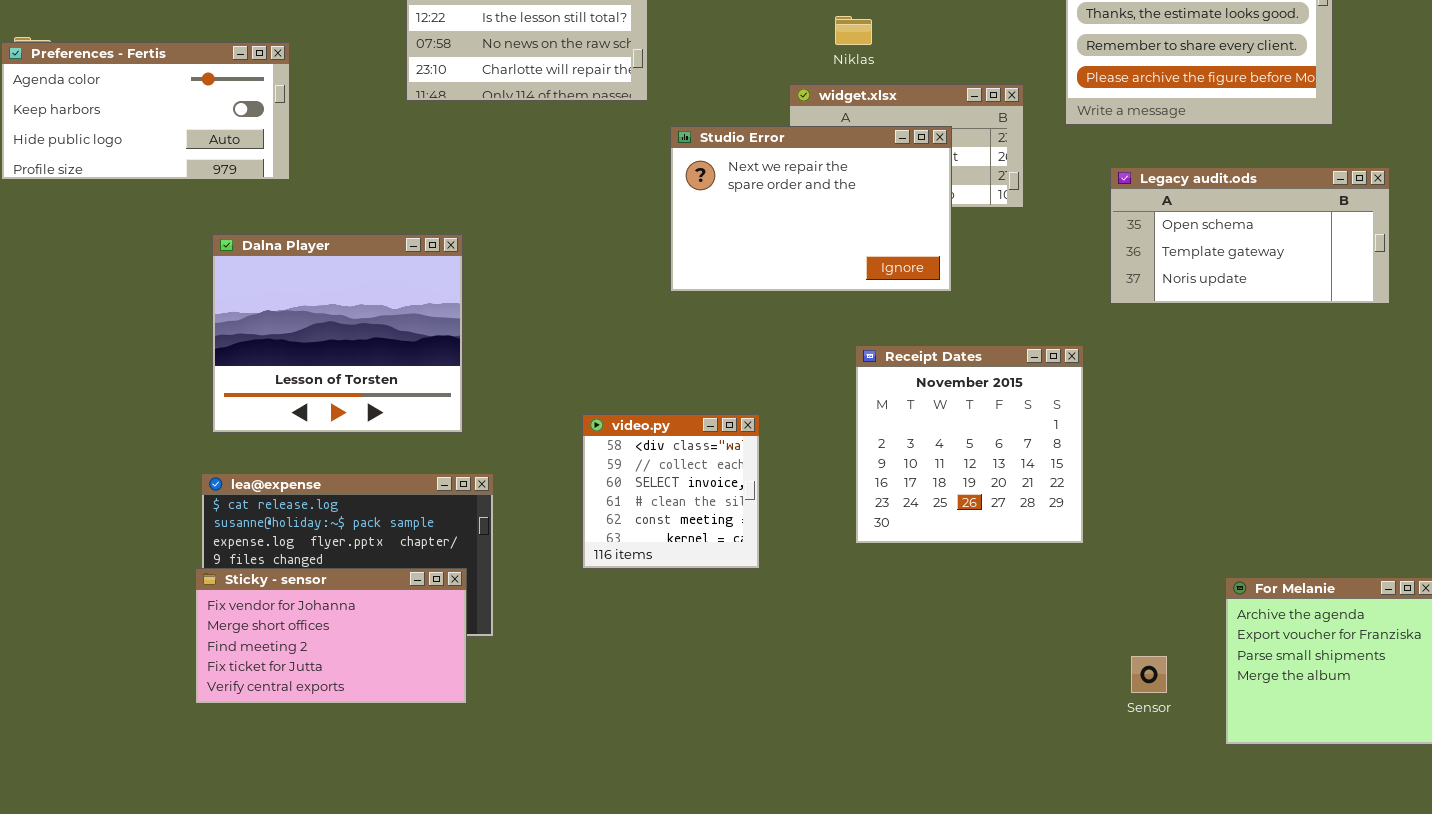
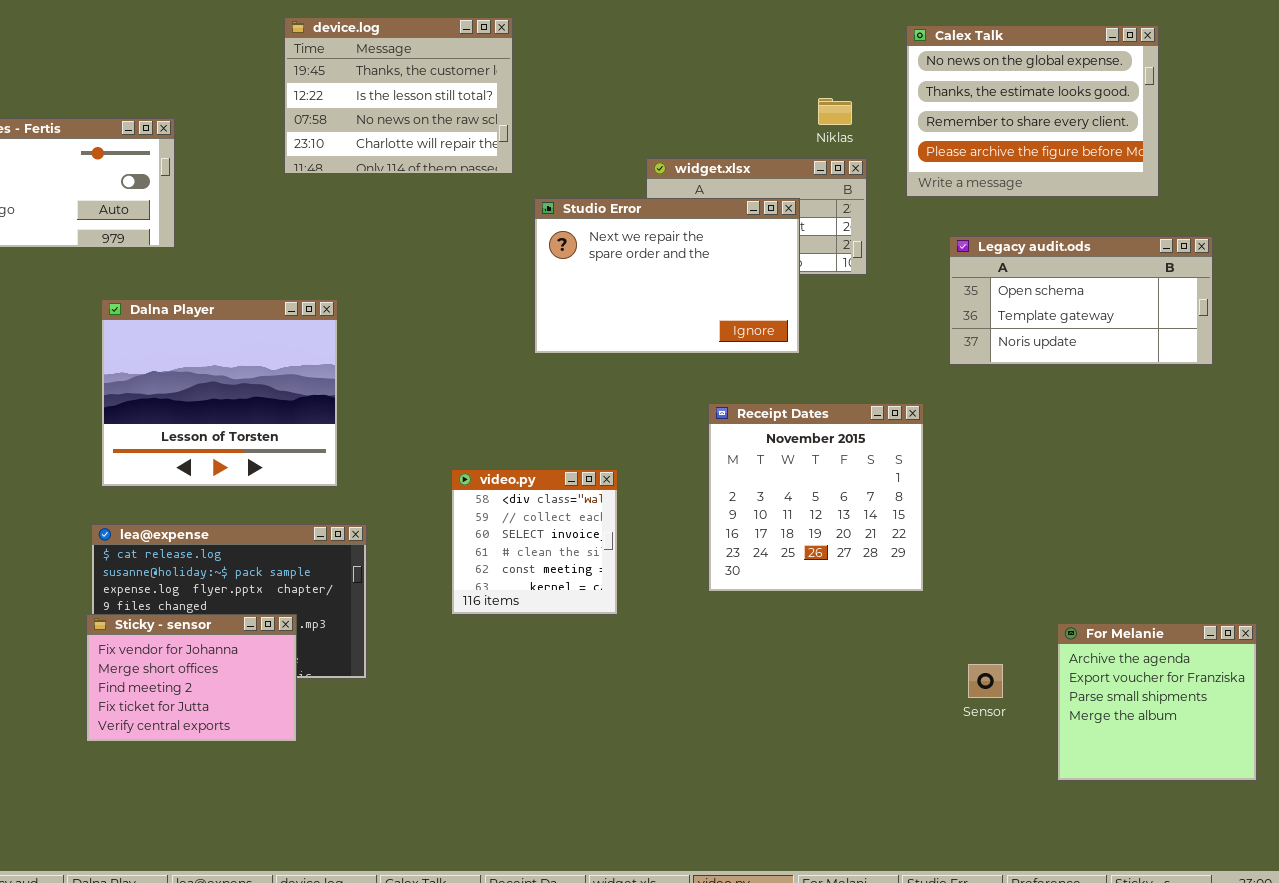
Niklas: [835,16,872,45] -> [818,98,852,125], moved
Sticky - sensor: [195,568,467,704] -> [86,614,297,742], resized
Sensor: [1131,656,1167,693] -> [968,664,1003,698], moved

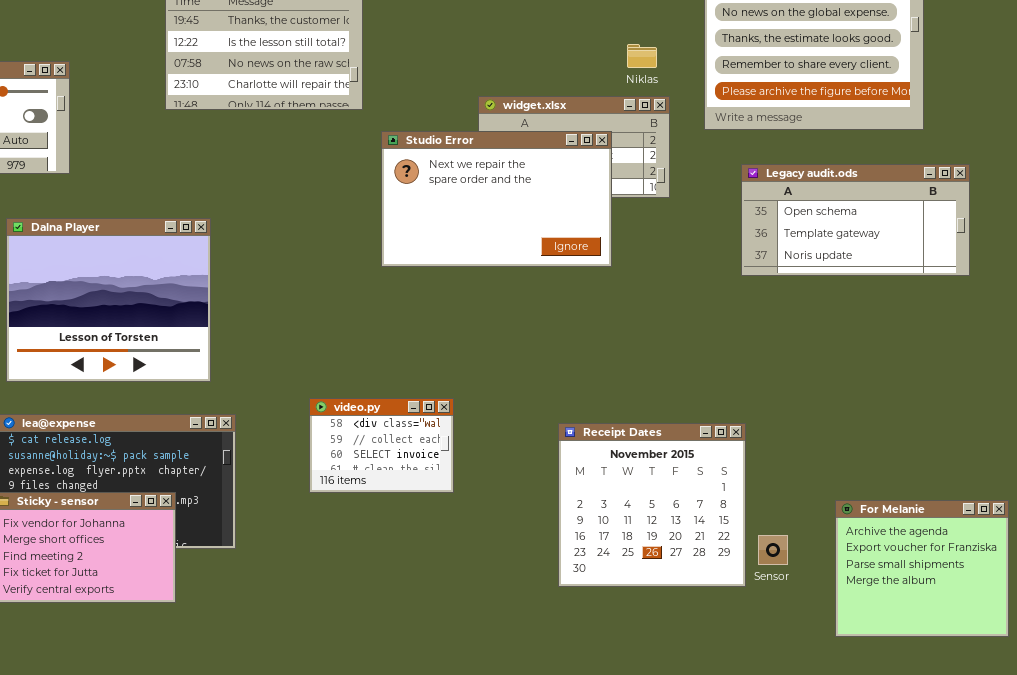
Receipt Dates: [708,403,924,592] -> [558,423,746,587], moved
video.py: [451,469,618,615] -> [309,398,454,493], resized

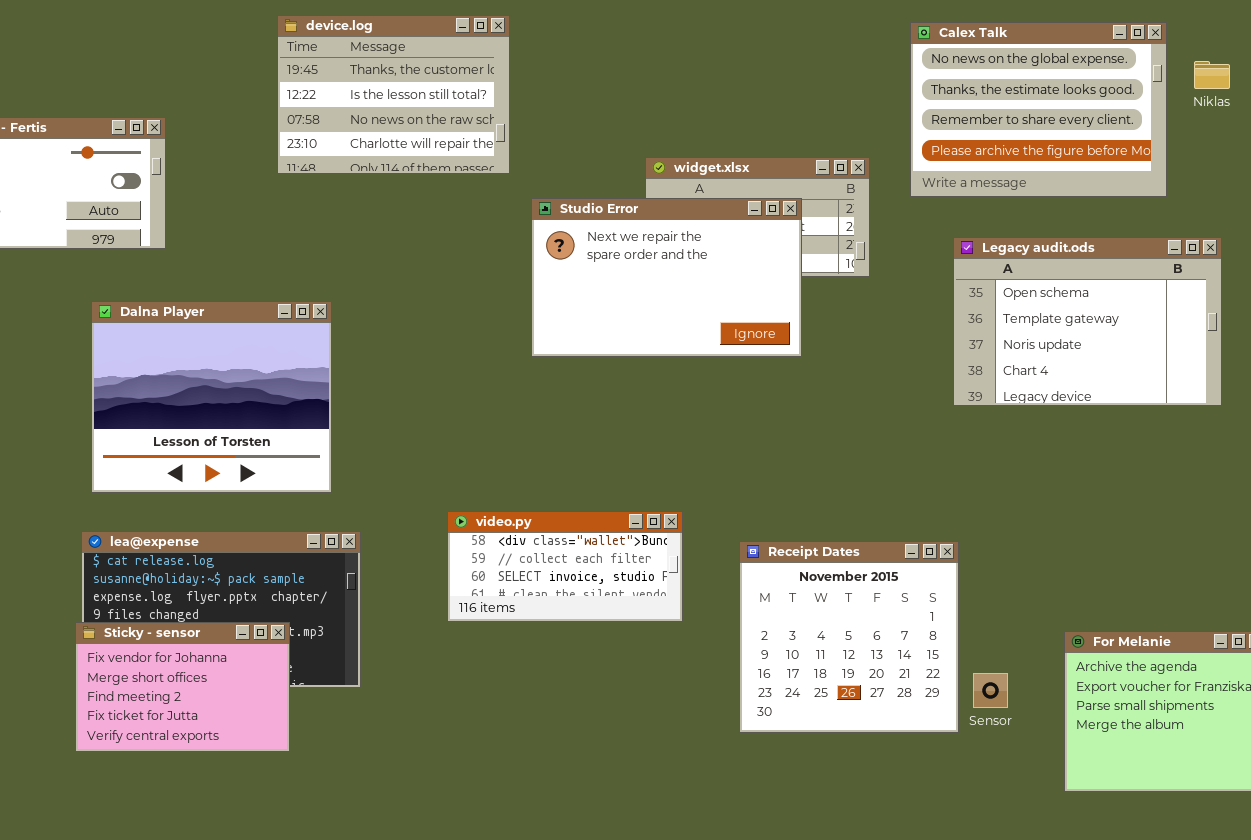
Niklas: [627,44,657,68] -> [1194,61,1230,89], moved
Legacy audit.ods: [741,164,970,276] -> [953,237,1222,406], resized
video.py: [309,398,454,493] -> [447,511,683,622], resized

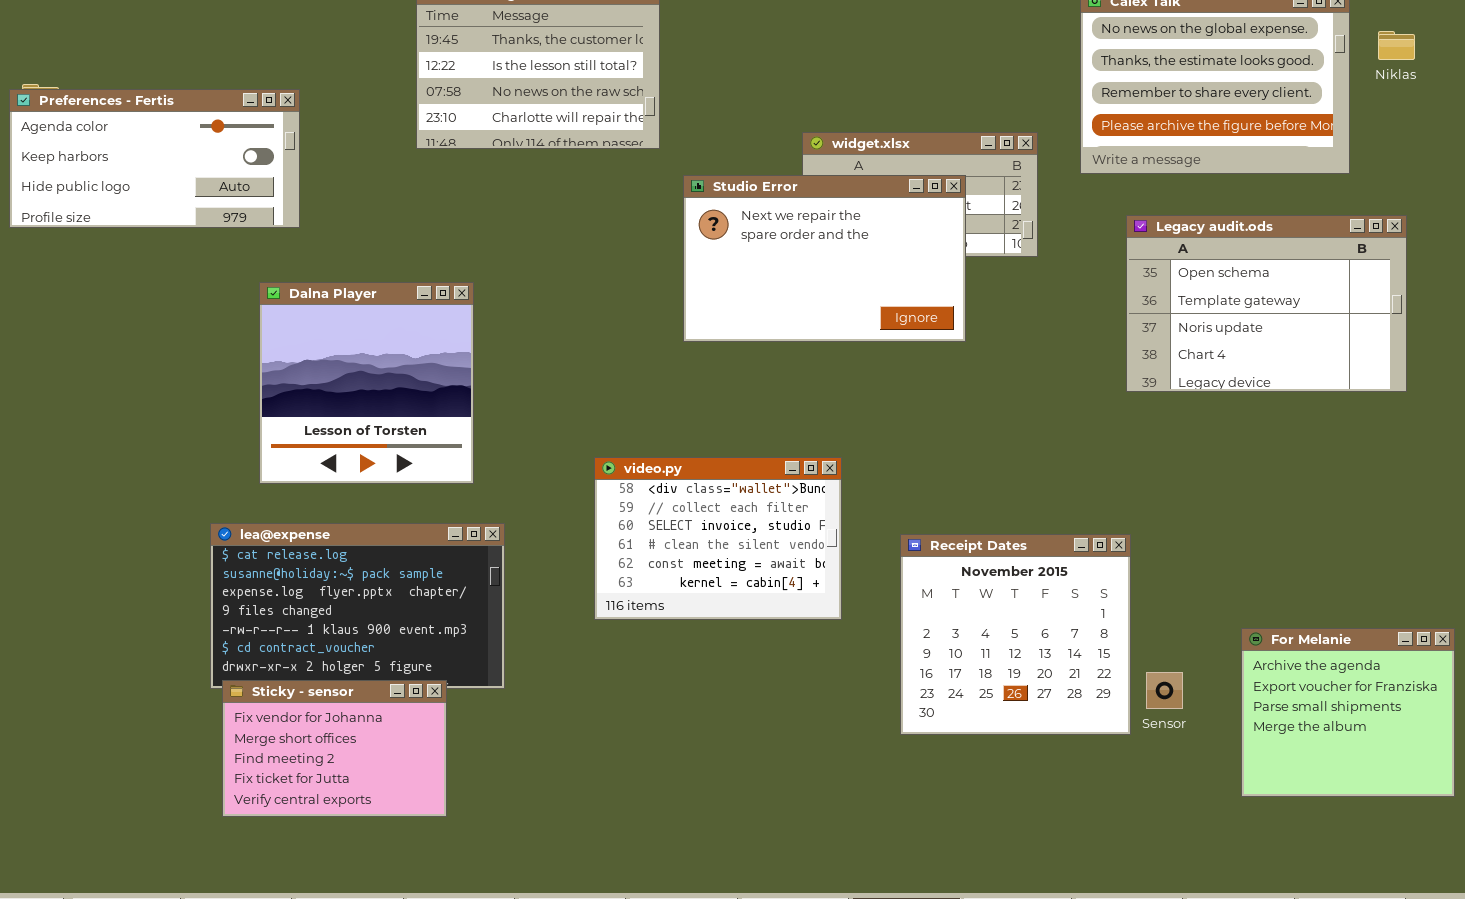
Dalna Player: [91,301,332,493] -> [259,282,474,484], resized
video.py: [447,511,683,622] -> [594,457,842,620], resized
Sticky - sensor: [75,622,290,752] -> [222,680,447,817], moved

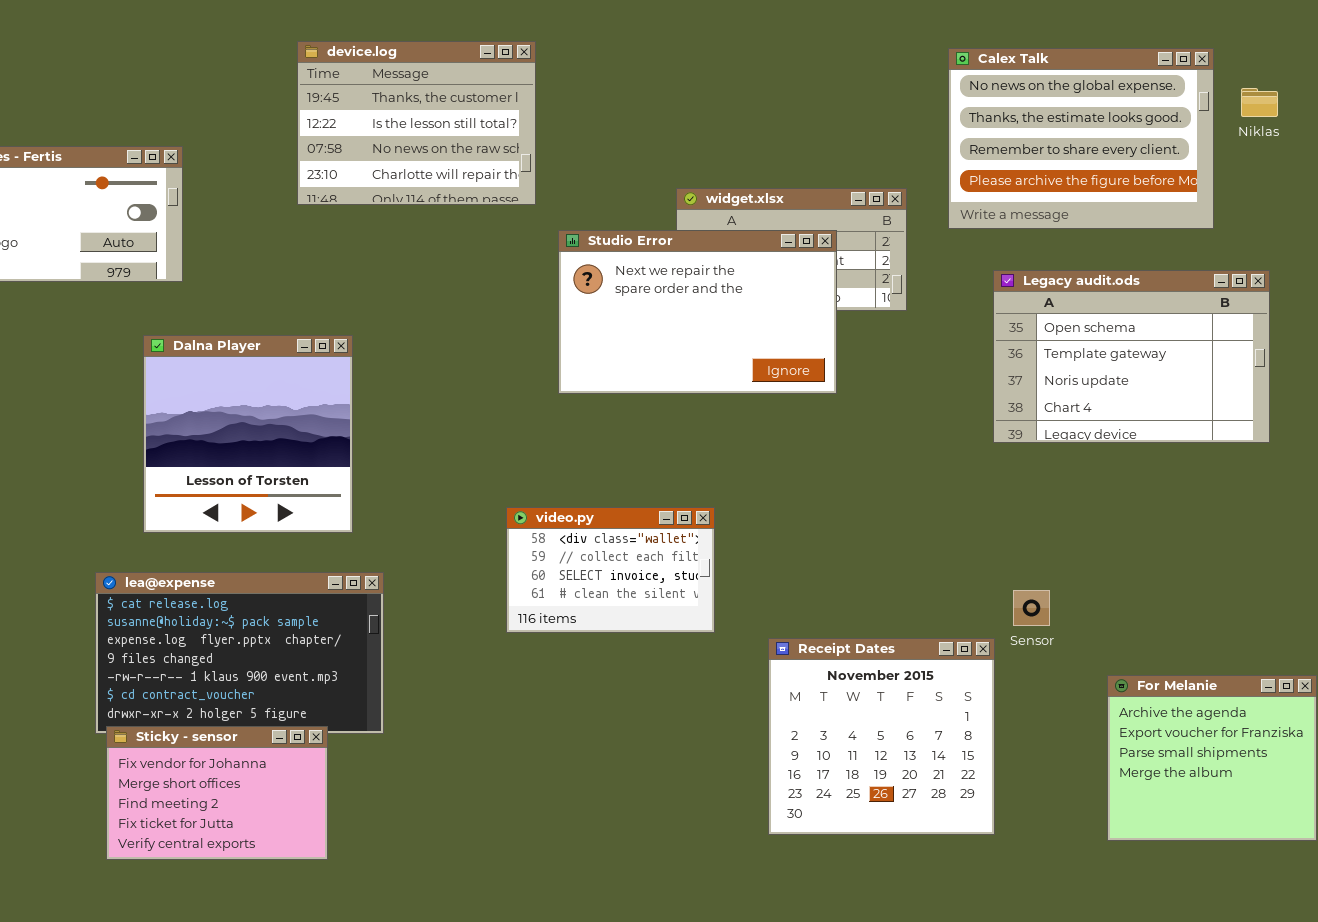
video.py: [594,457,842,620] -> [506,507,715,633], resized
Receipt Dates: [900,534,1131,735] -> [768,638,995,835], moved
Sensor: [1146,672,1183,709] -> [1013,590,1050,626], moved

